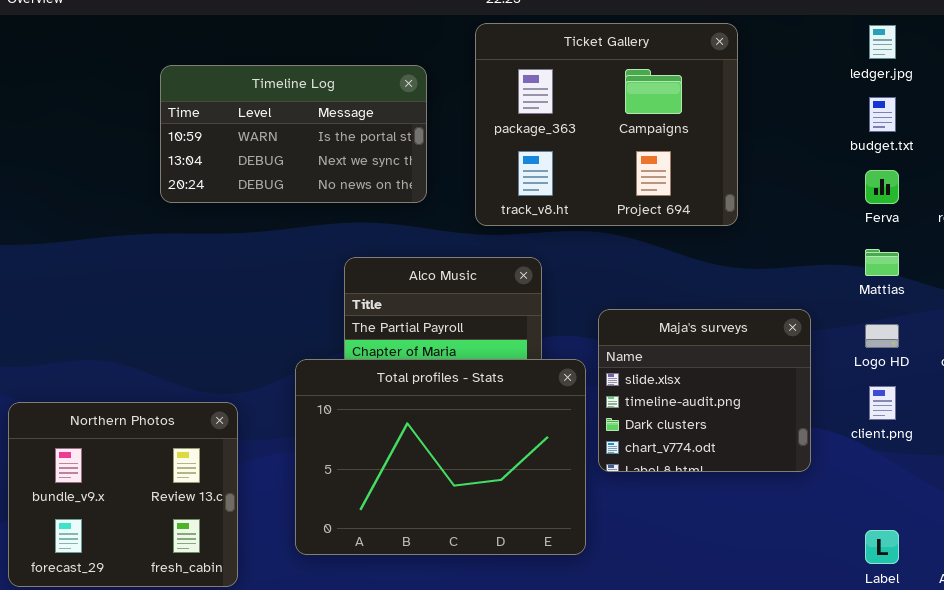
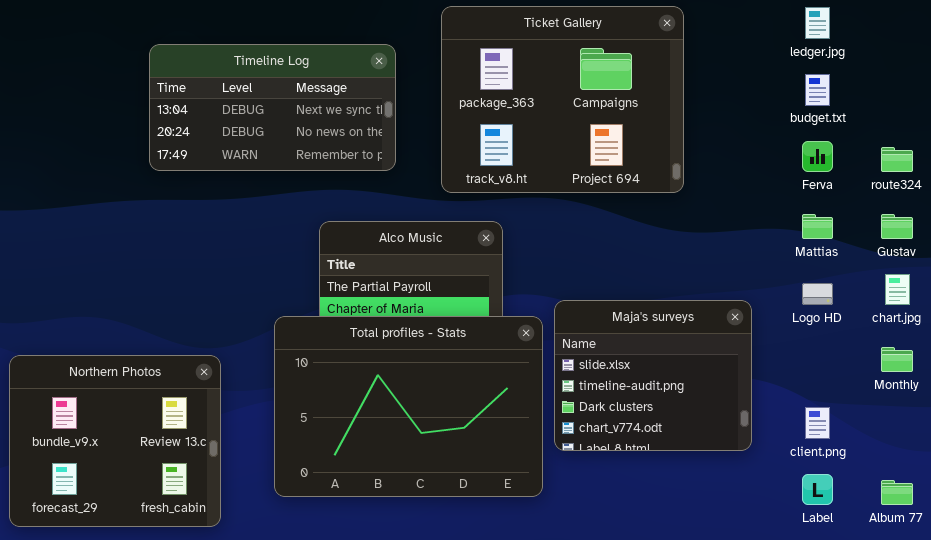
Timeline Log: [160,65,427,203] -> [149,44,396,171], scrolled down 1 row
Maja's surveys: [598,309,811,472] -> [554,300,752,451], moved
client.png: [869,386,896,420] -> [805,407,830,439], moved

